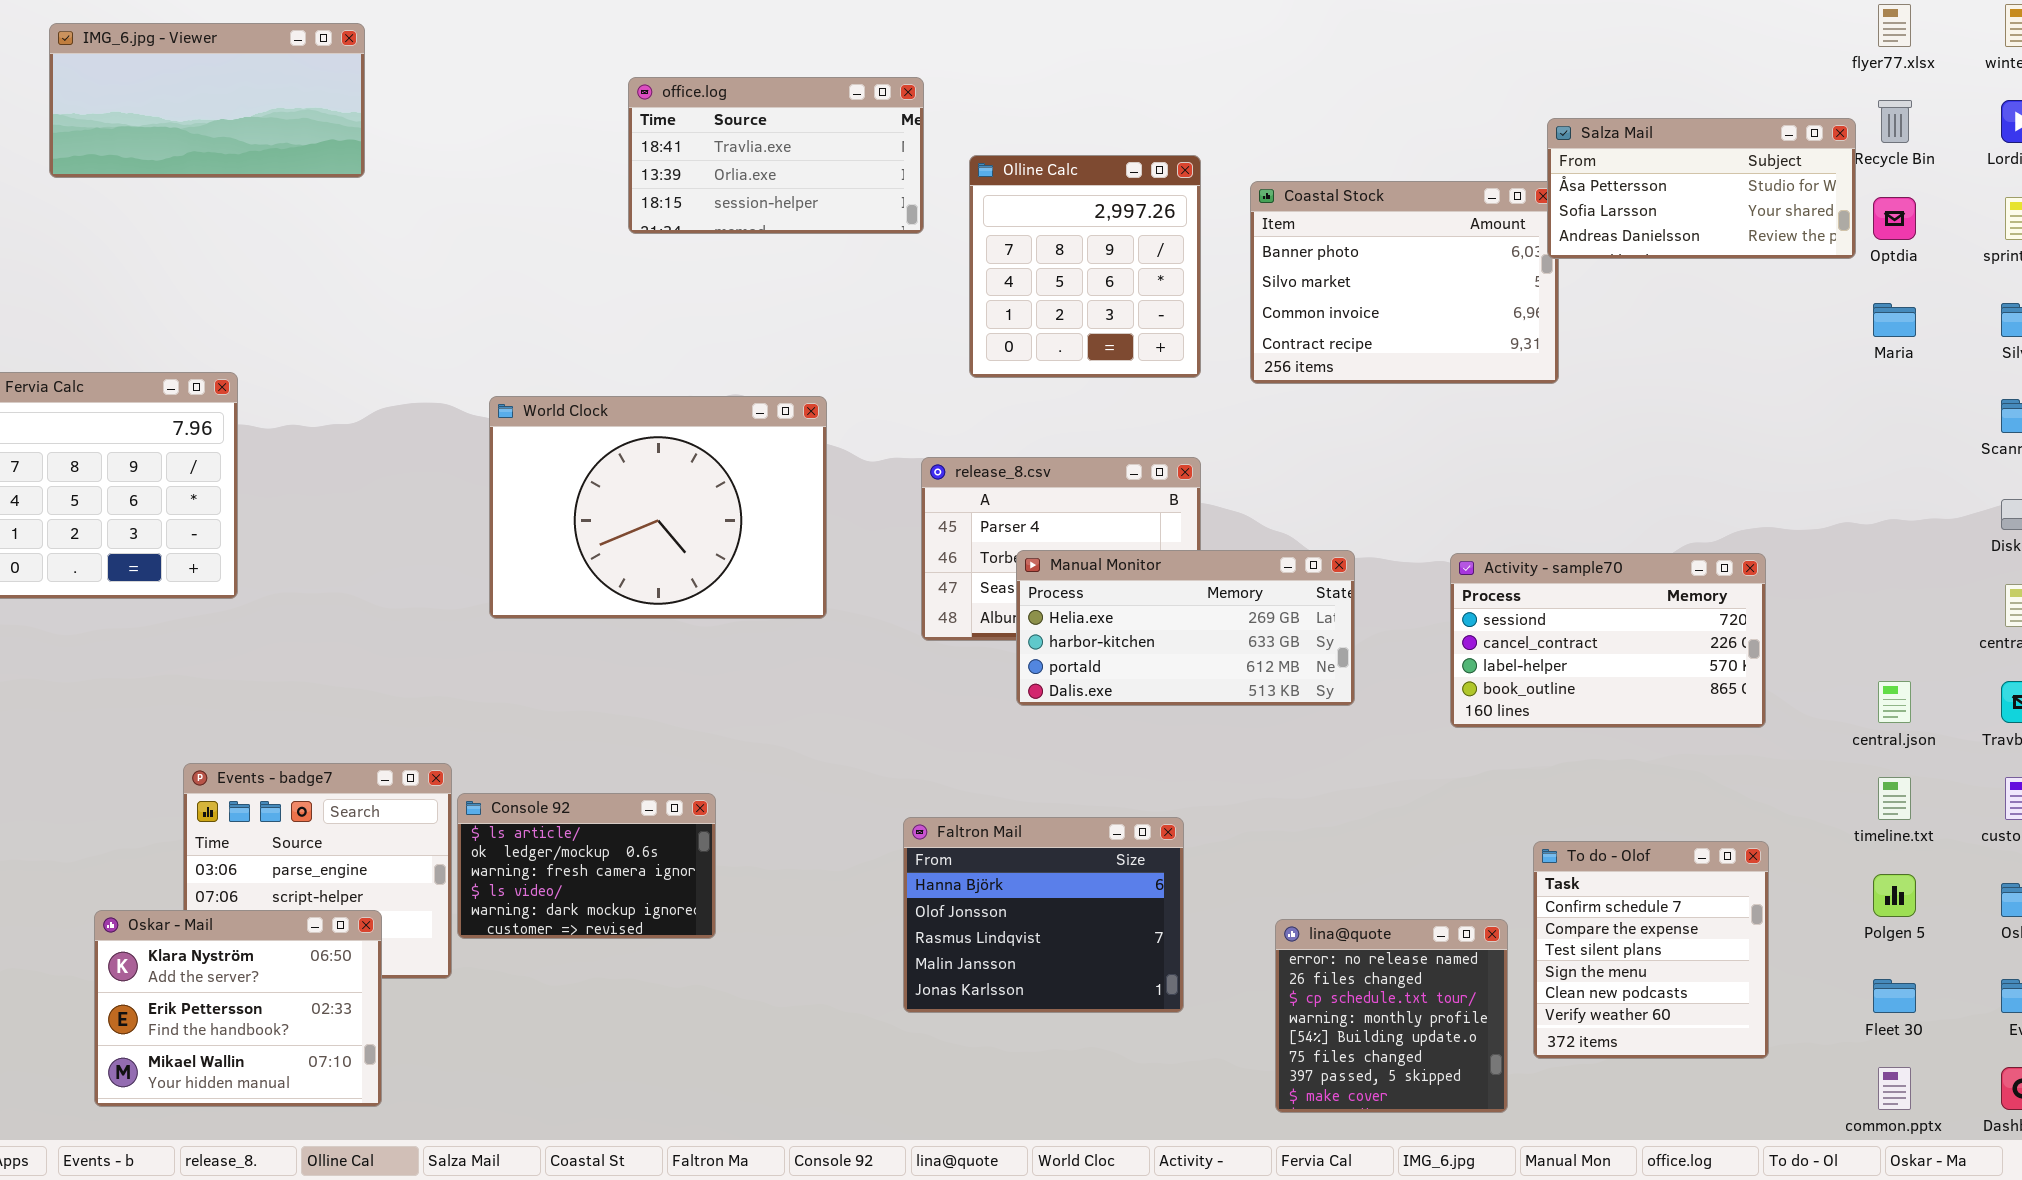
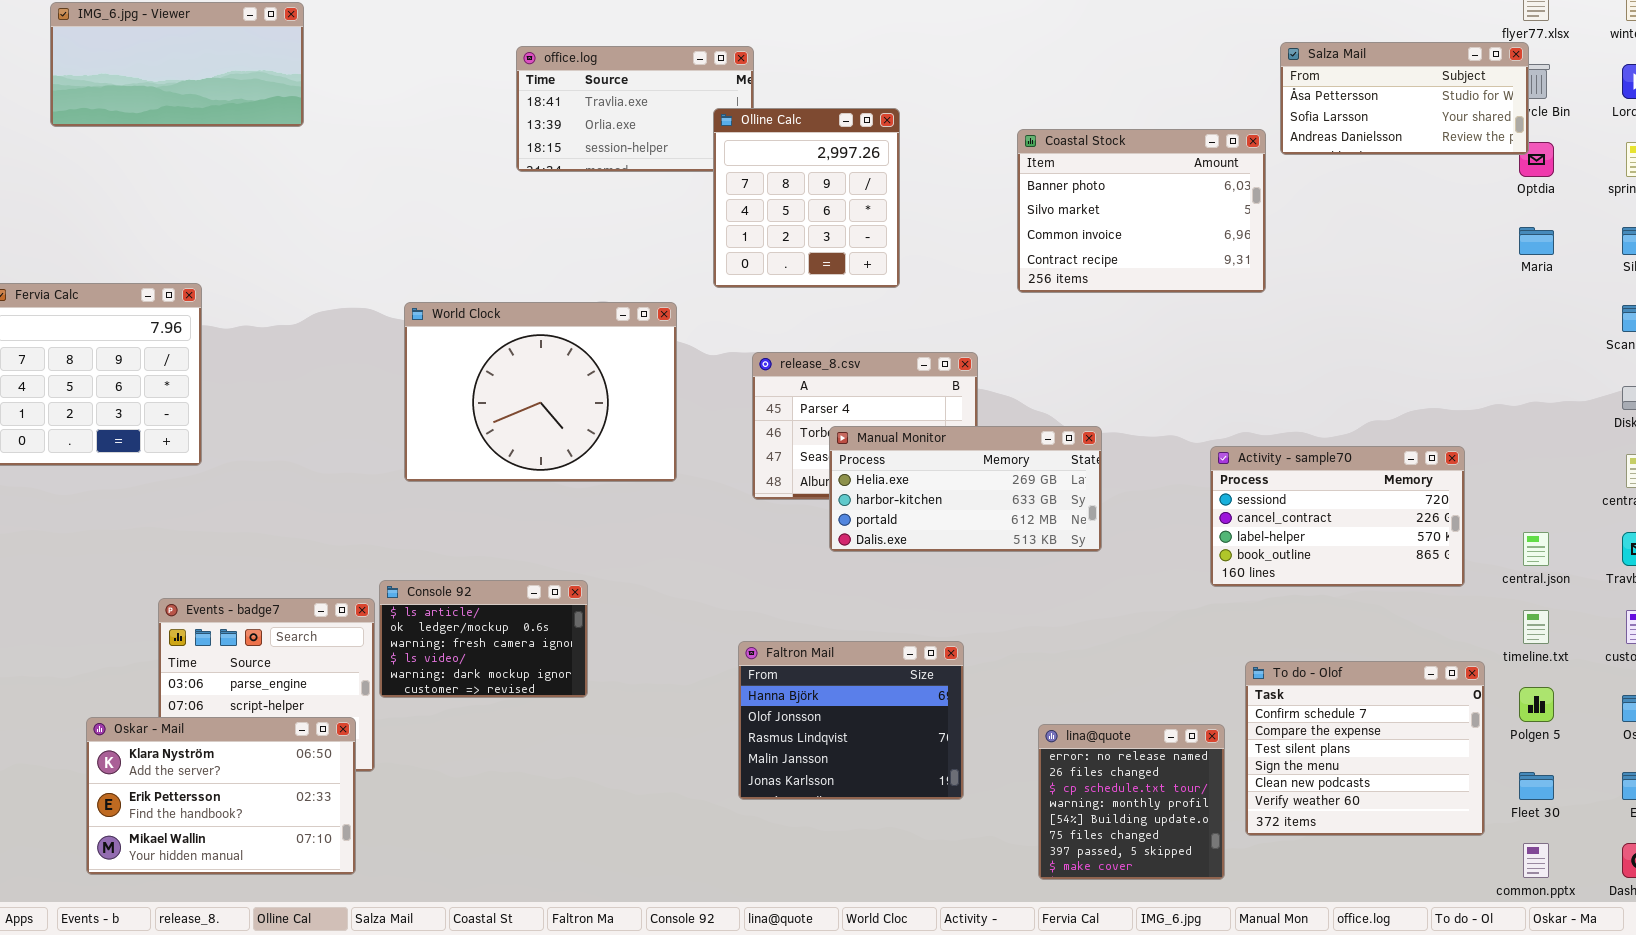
Salza Mail: [1547,118,1856,259] -> [1280,42,1529,155], moved
Olline Calc: [969,155,1201,378] -> [713,108,900,288], moved
Activity - sample70: [1450,553,1766,728] -> [1210,446,1465,587], moved
Console 92: [457,793,716,939] -> [379,580,588,698], moved
To do - Olof: [1533,841,1769,1059] -> [1245,661,1485,836], resized
Oskar - Mail: [94,910,382,1107] -> [86,717,356,875], resized

